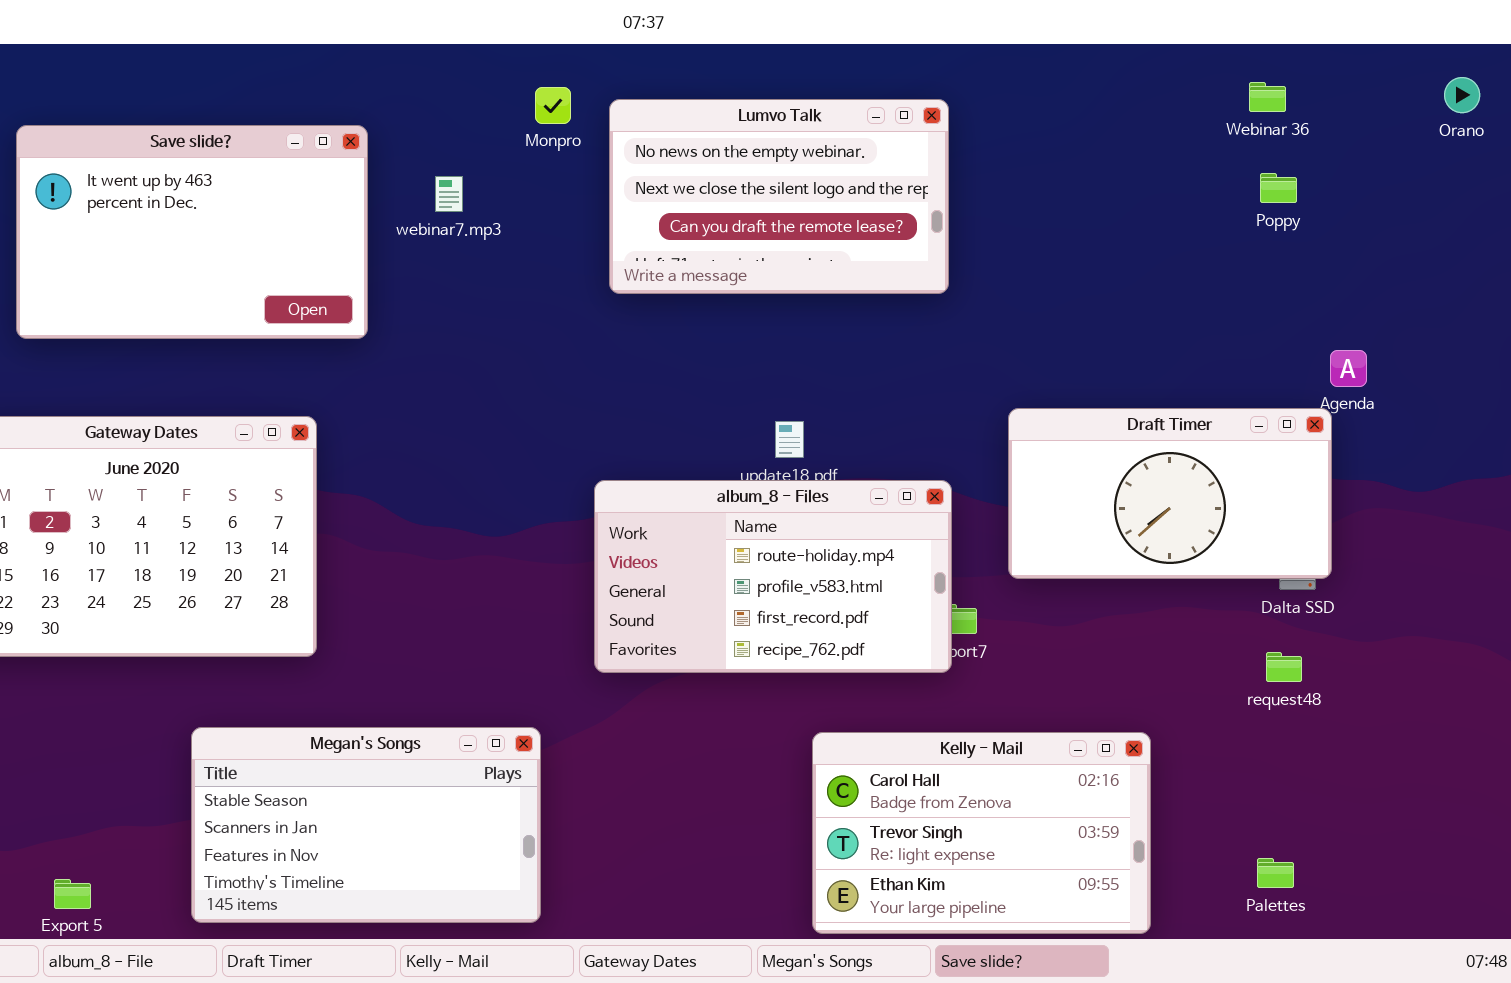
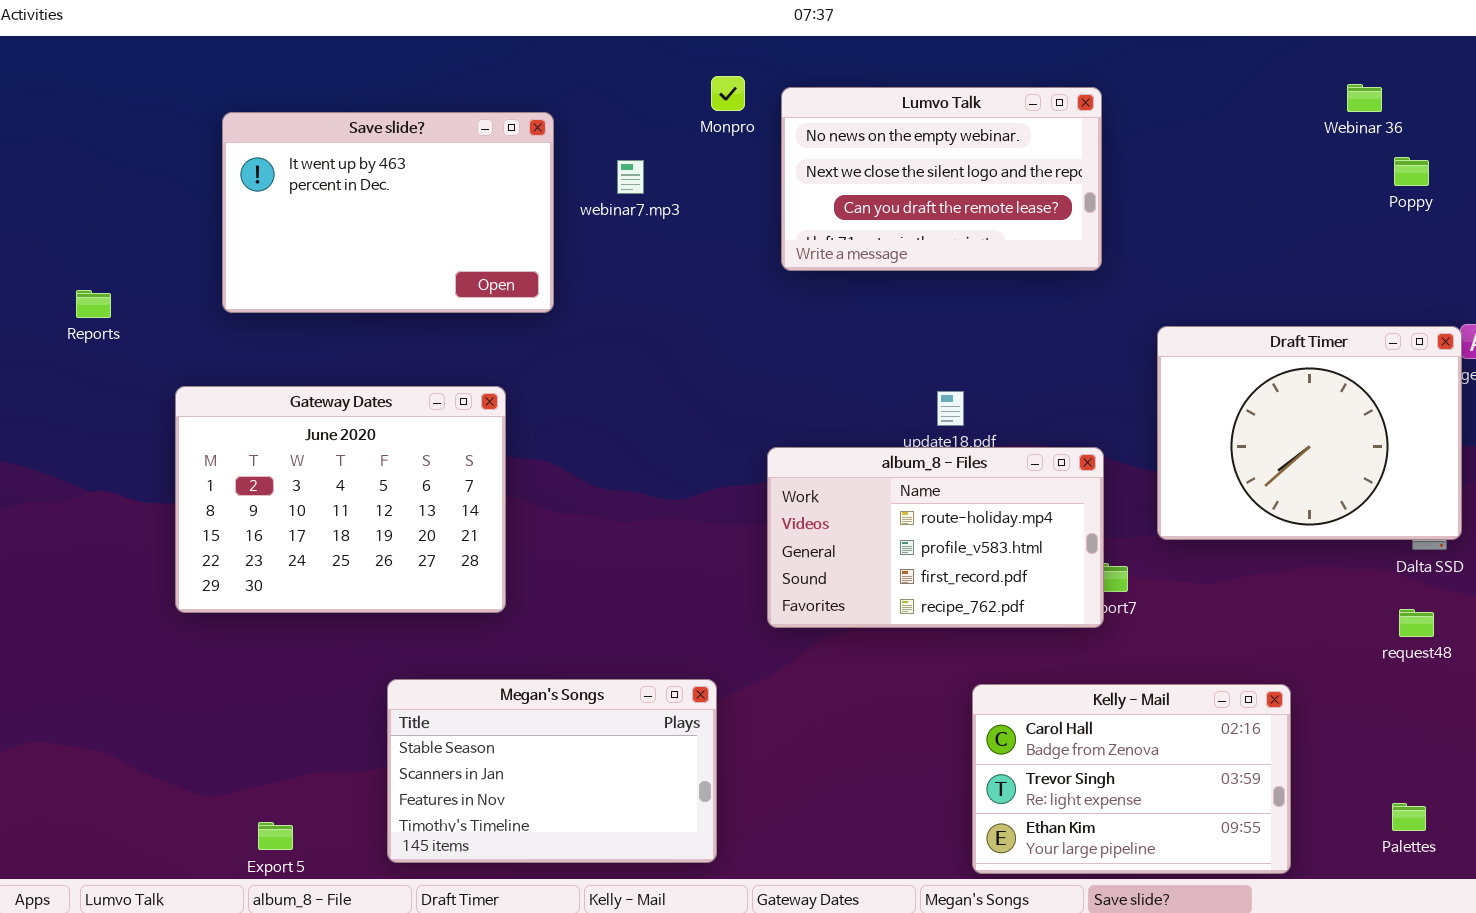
Webinar 36: [1249,82,1286,112] -> [1347,84,1382,112], moved
Draft Timer: [1008,408,1332,579] -> [1157,326,1462,540], resized

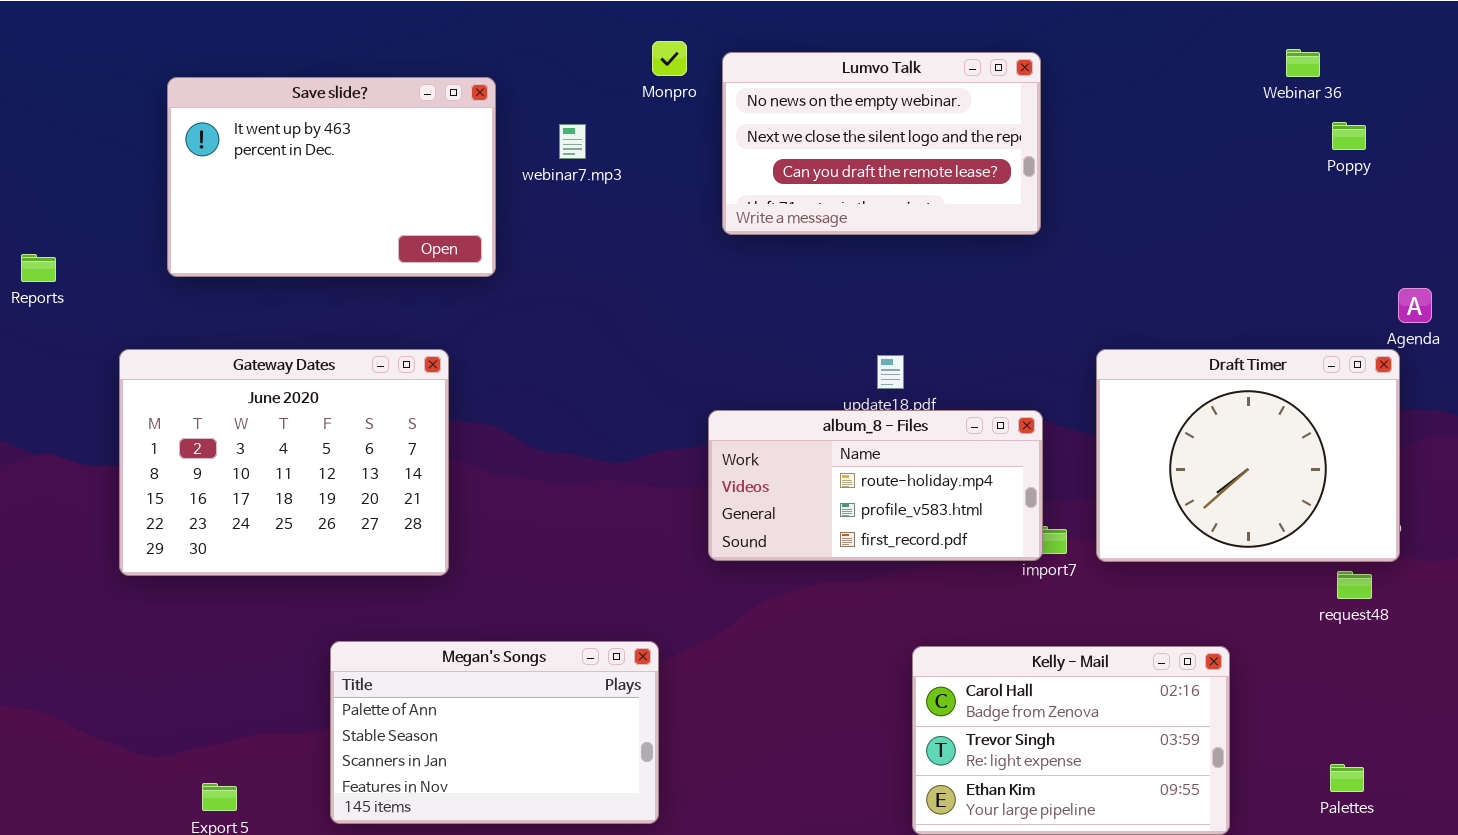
Draft Timer: [1157,326,1462,540] -> [1096,349,1400,562], moved
album_8 - Files: [767,447,1104,628] -> [708,410,1043,561], resized
Megan's Songs: [387,679,717,863] -> [330,641,659,824], scrolled up 1 row

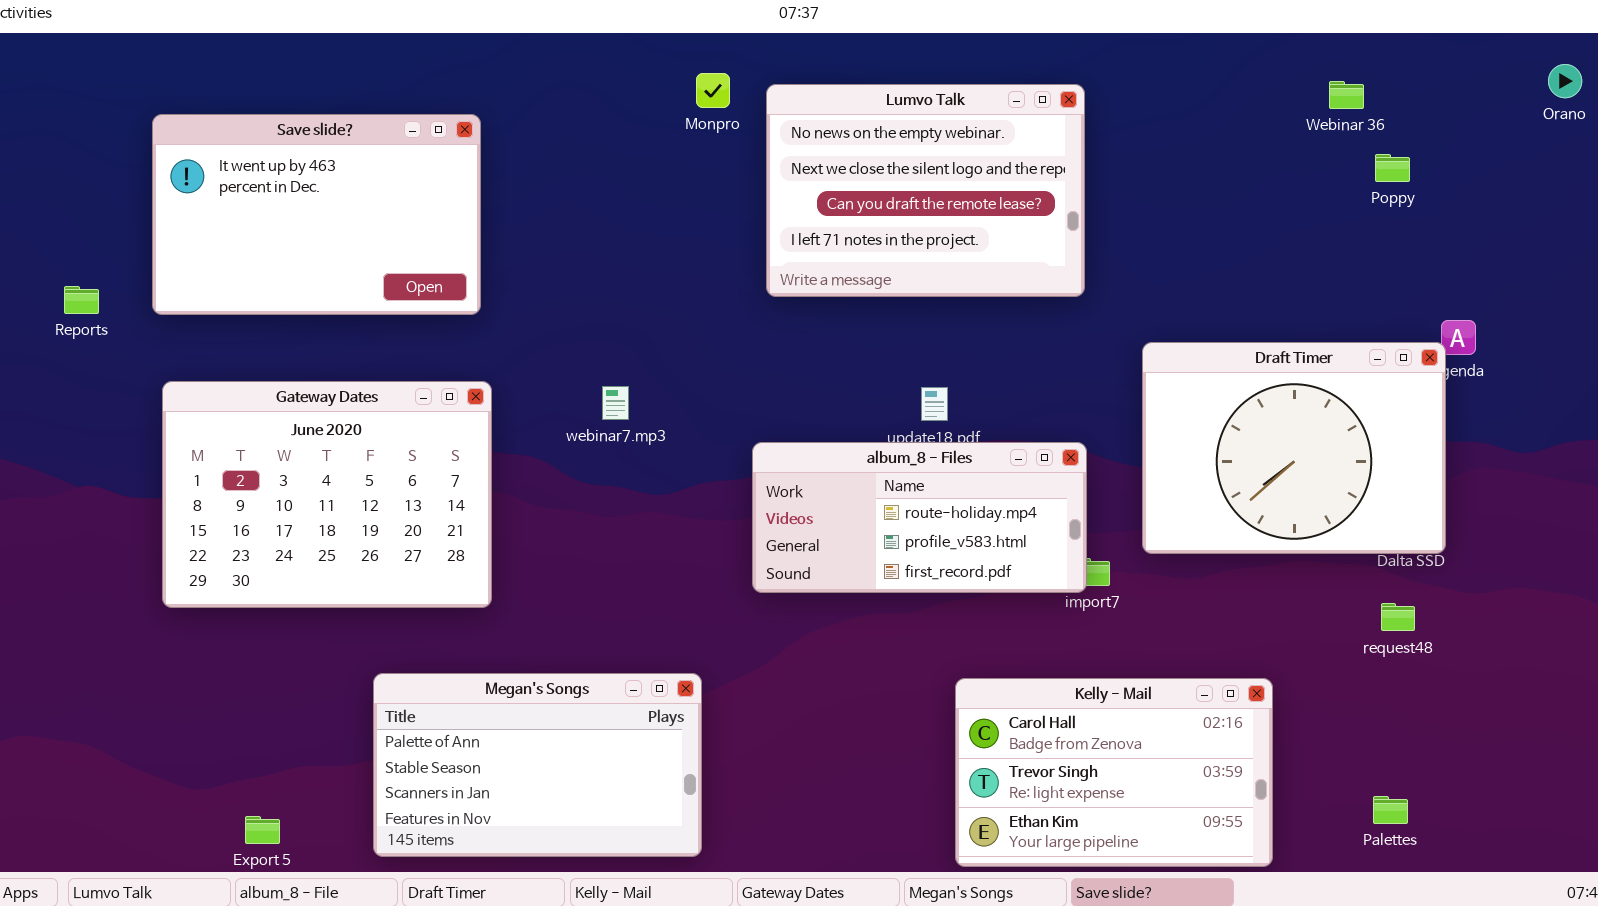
Lumvo Talk: [722,52,1041,235] -> [766,84,1085,297], resized
Save slide?: [167,77,496,277] -> [152,114,481,315], moved
webinar7.mp3: [559,124,586,159] -> [602,386,629,420], moved
Draft Timer: [1096,349,1400,562] -> [1142,342,1446,554], moved

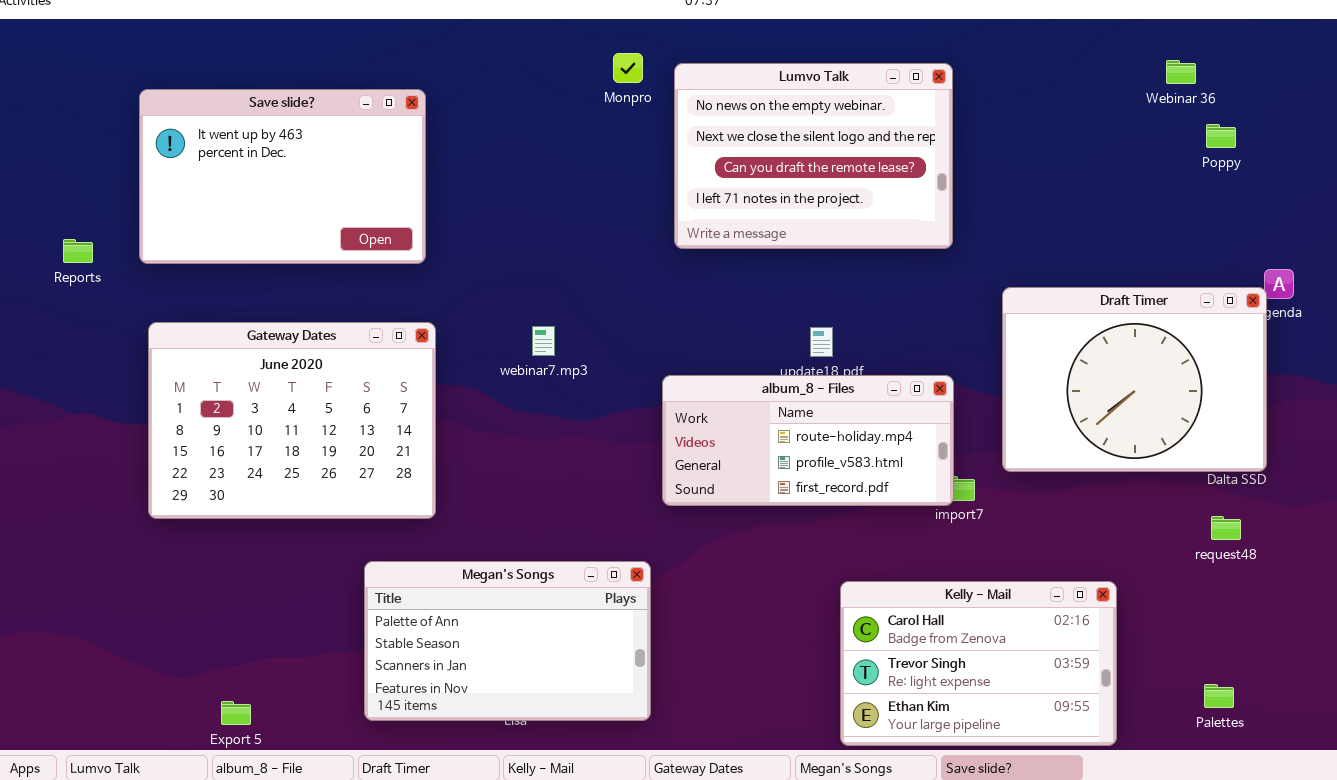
Megan's Songs: [373,673,702,857] -> [364,561,651,721], moved

